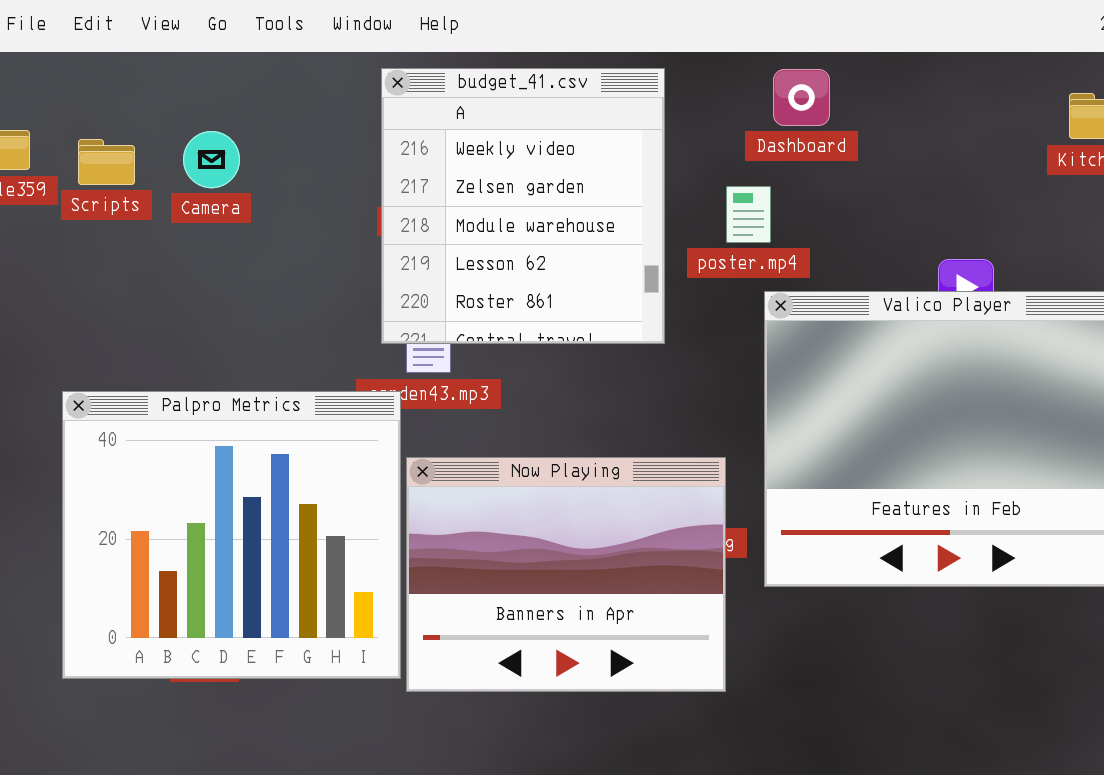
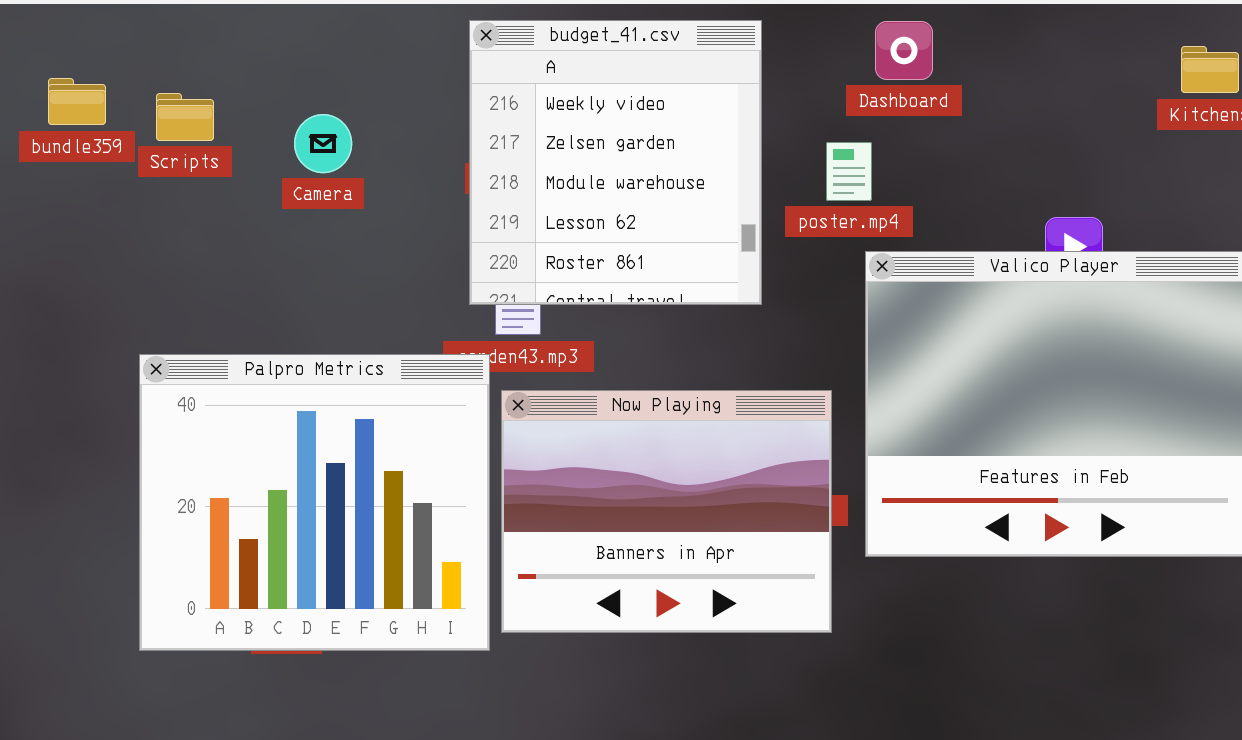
Camera: [183,131,240,188] -> [294,114,352,173], moved
Now Playing: [406,457,726,692] -> [501,390,832,633], moved

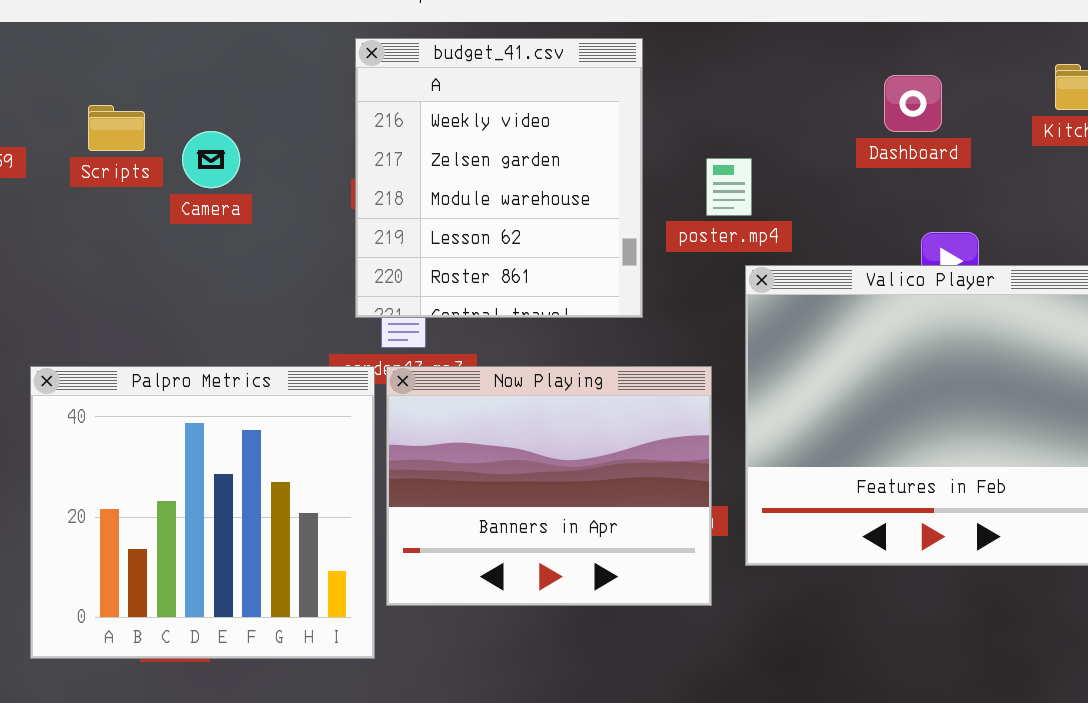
Dashboard: [875,21,933,80] -> [884,75,942,132], moved
Scripts: [156,93,214,141] -> [88,105,145,151], moved
Now Playing: [501,390,832,633] -> [386,366,712,606], moved

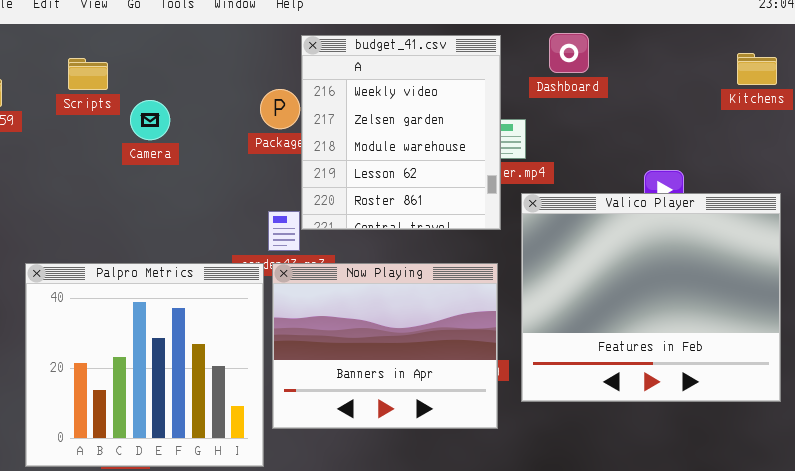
budget_41.csv: [355,38,643,318] -> [301,35,501,230], moved
Dashboard: [884,75,942,132] -> [549,33,589,73], moved
Scripts: [88,105,145,151] -> [68,58,108,90], moved

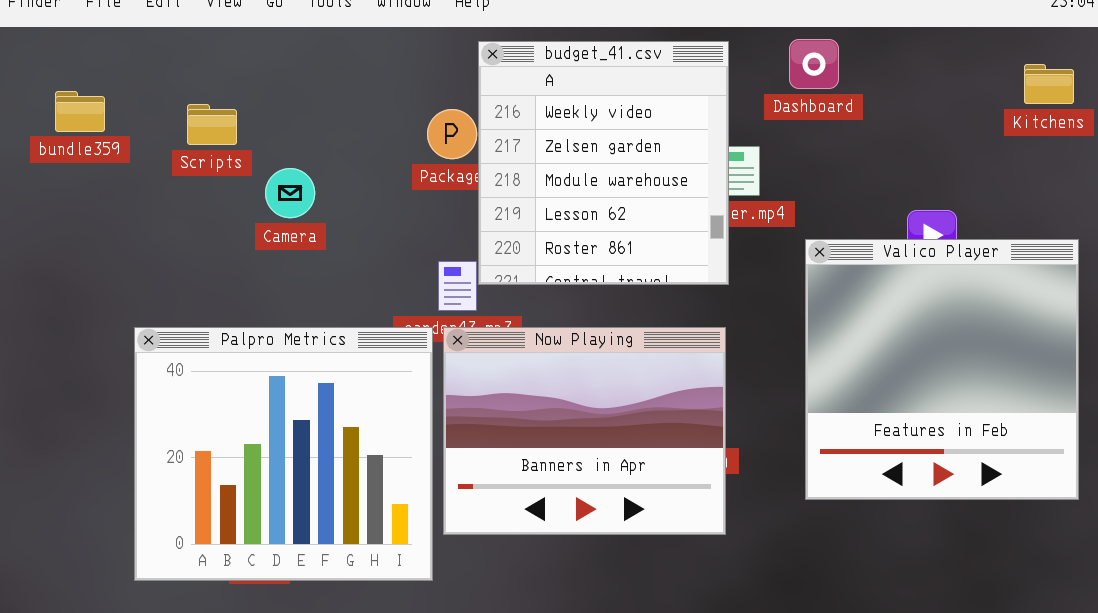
Scripts: [68,58,108,90] -> [187,104,237,145], moved
Camera: [130,100,170,140] -> [265,168,315,218], moved
Valico Player: [521,193,781,402] -> [805,239,1079,500], resized

